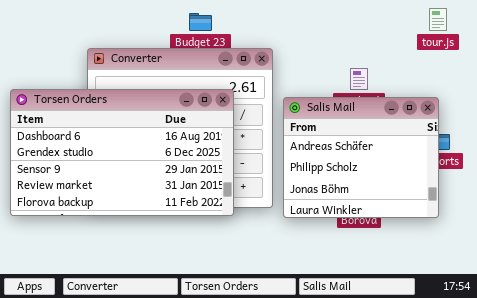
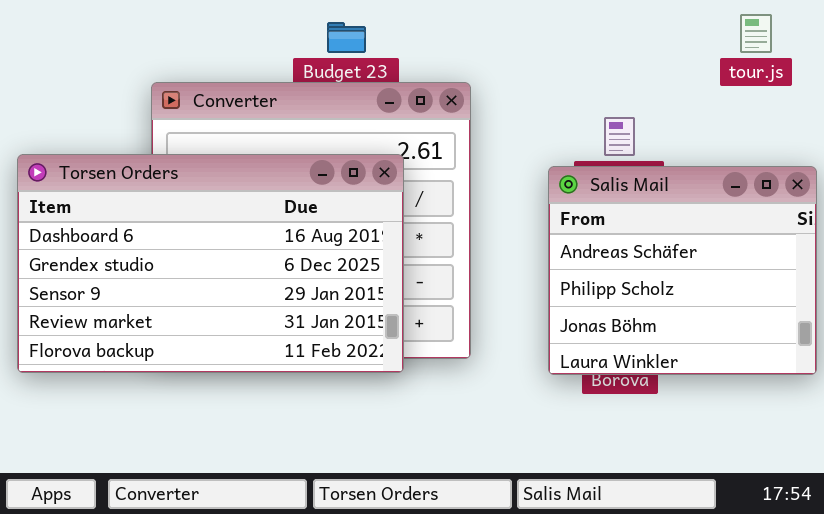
Salis Mail: [283,97,439,218] -> [548,166,817,375], moved

